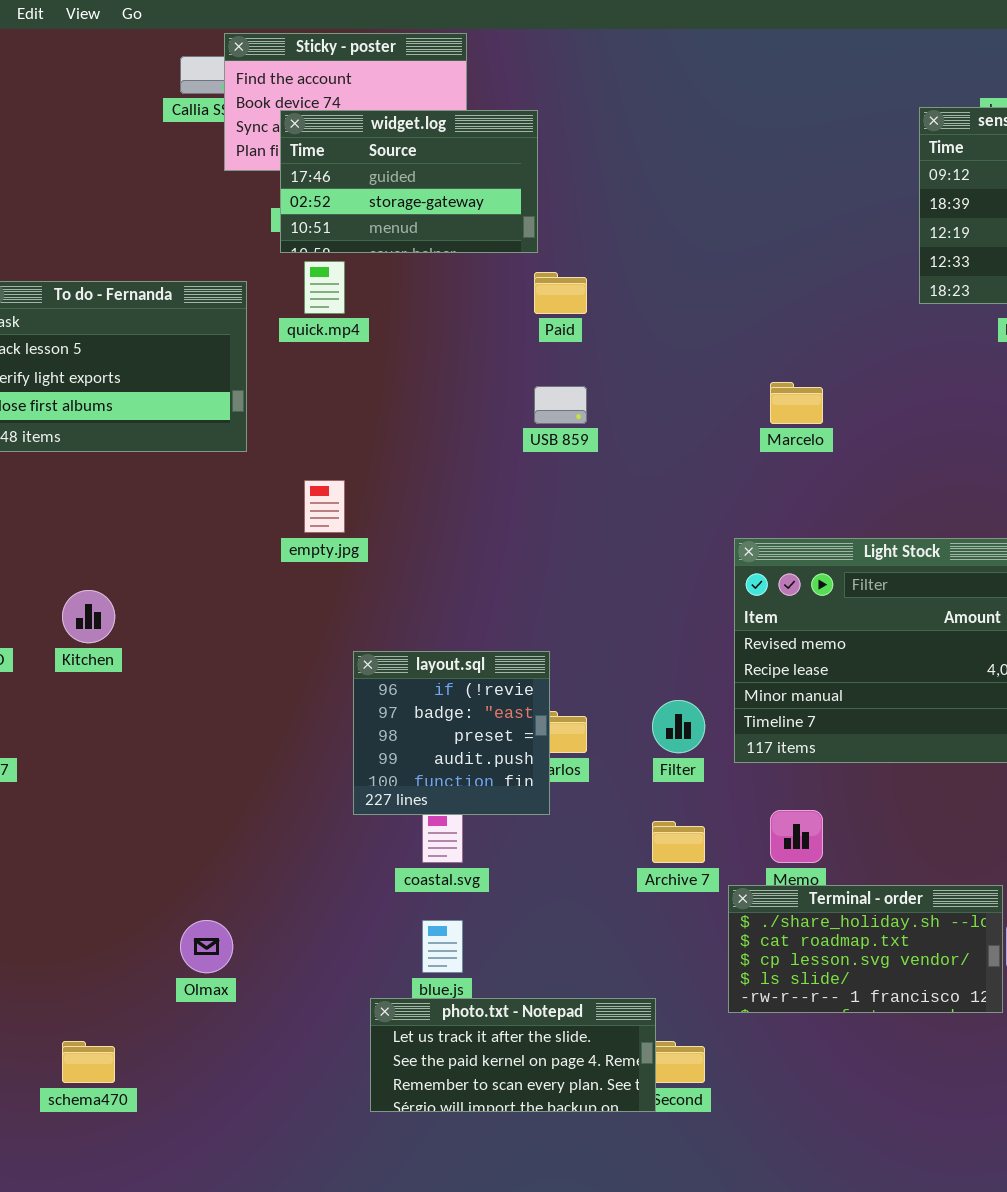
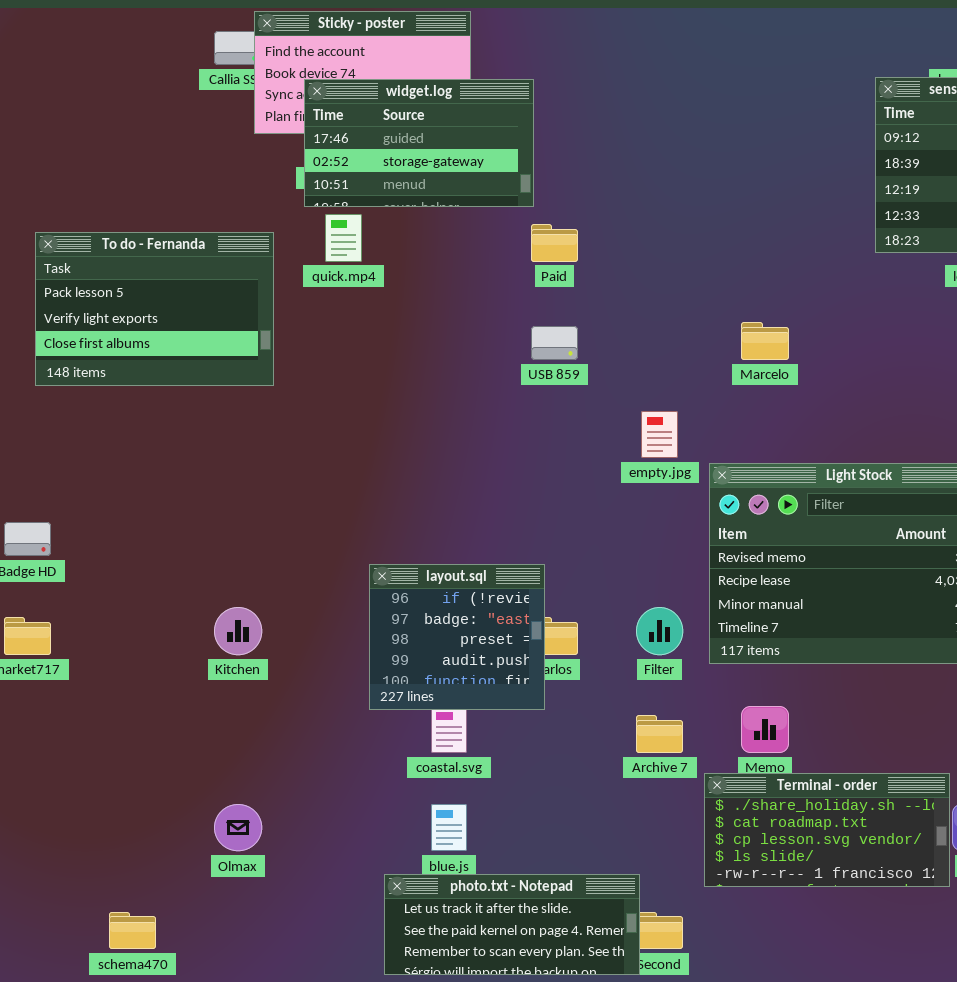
empty.jpg: [304,480,345,533] -> [641,411,678,458], moved
Kitchen: [62,590,115,643] -> [214,607,262,655], moved

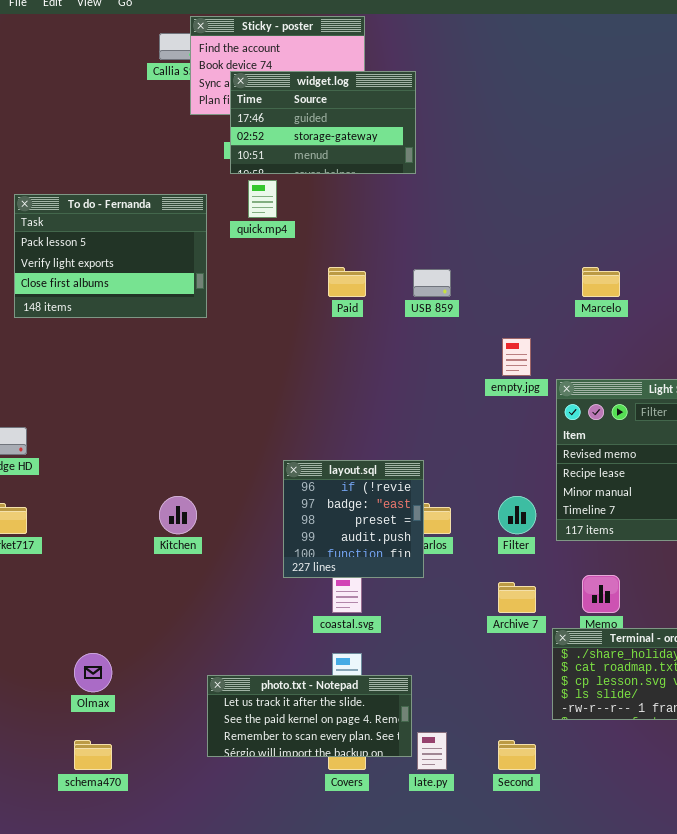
Paid: [531,224,578,262] -> [328,267,366,297], moved
Olmax: [214,804,262,851] -> [74,653,112,692], moved
photo.txt - Notepad: [384,874,640,975] -> [207,675,412,757], moved

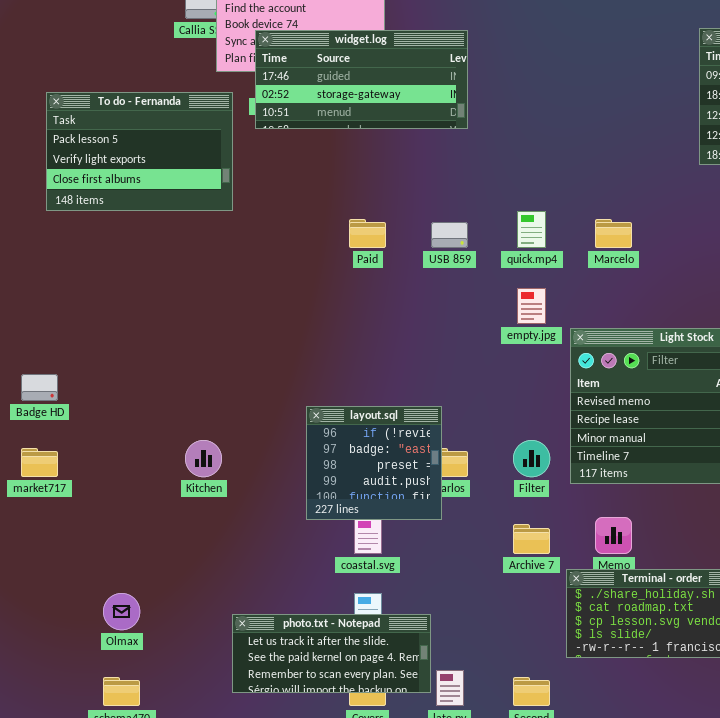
widget.log: [230,71,416,174] -> [255,30,468,129], resized
quick.mp4: [248,180,277,218] -> [517,211,546,248], moved
To do - Fernanda: [14,194,207,318] -> [46,92,233,211], moved

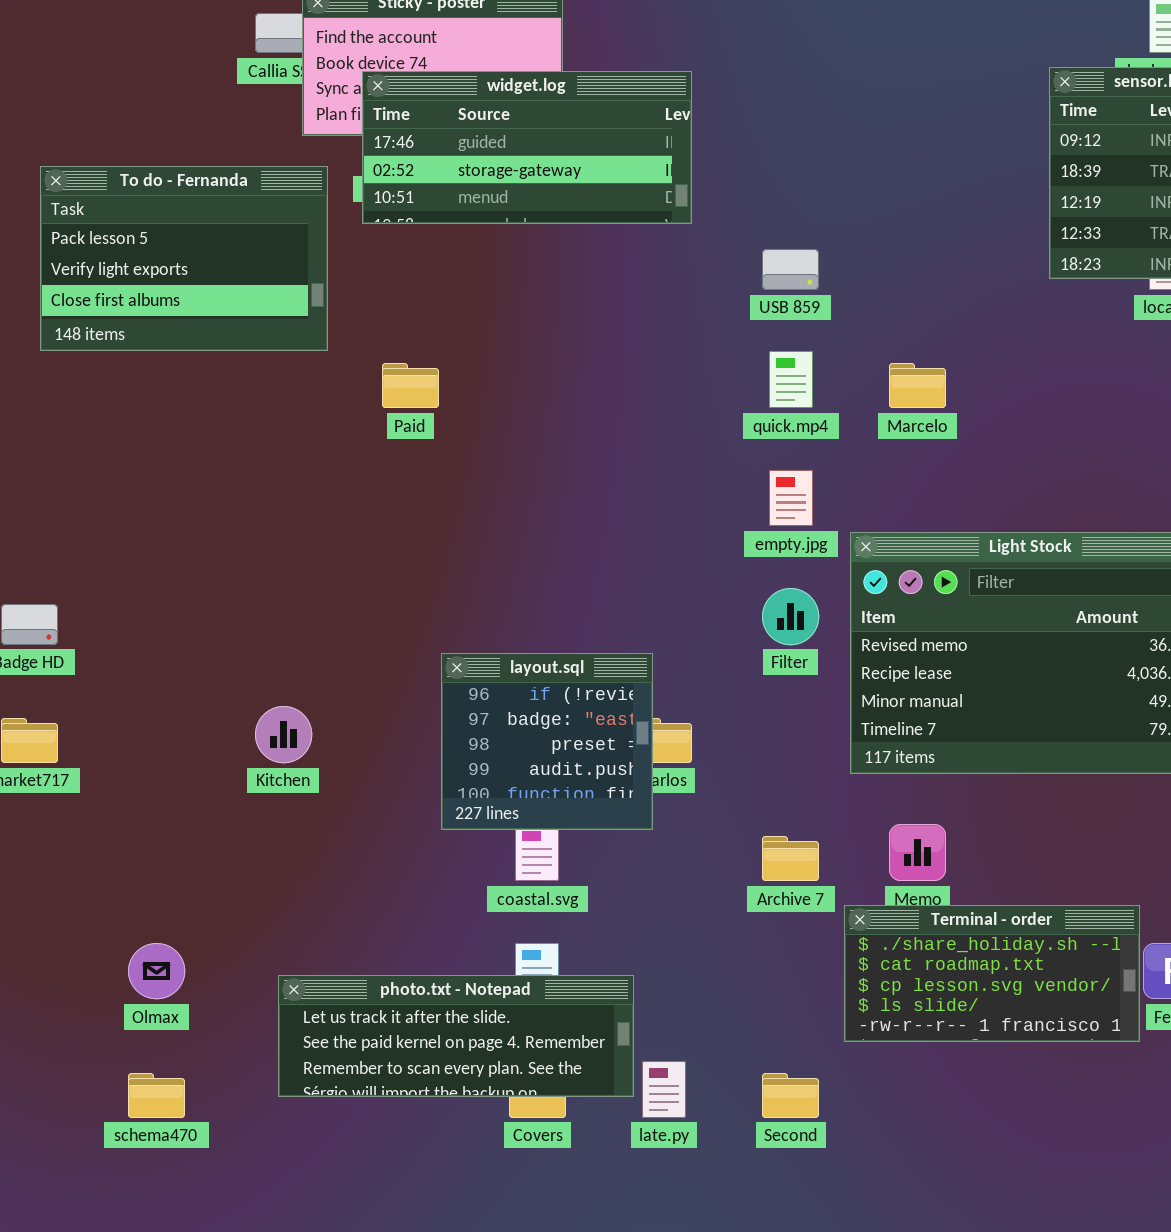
Paid: [349,219,386,248] -> [382,363,439,408], moved
USB 859: [431,222,468,248] -> [762,249,819,290], moved
Filter: [513,440,550,477] -> [762,588,819,645], moved
photo.txt - Notepad: [232,614,431,693] -> [278,975,634,1097], resized

